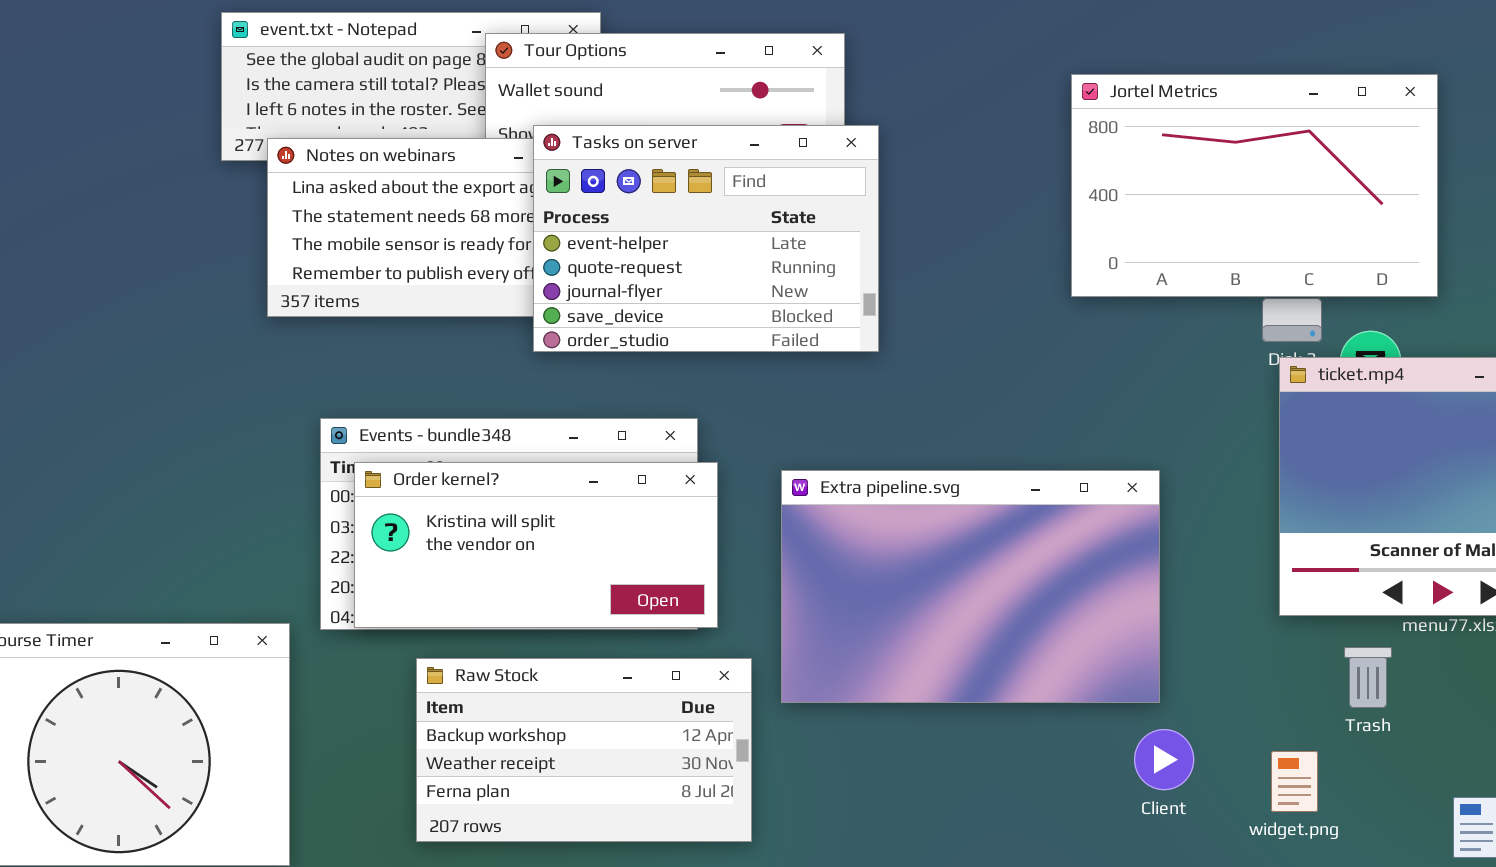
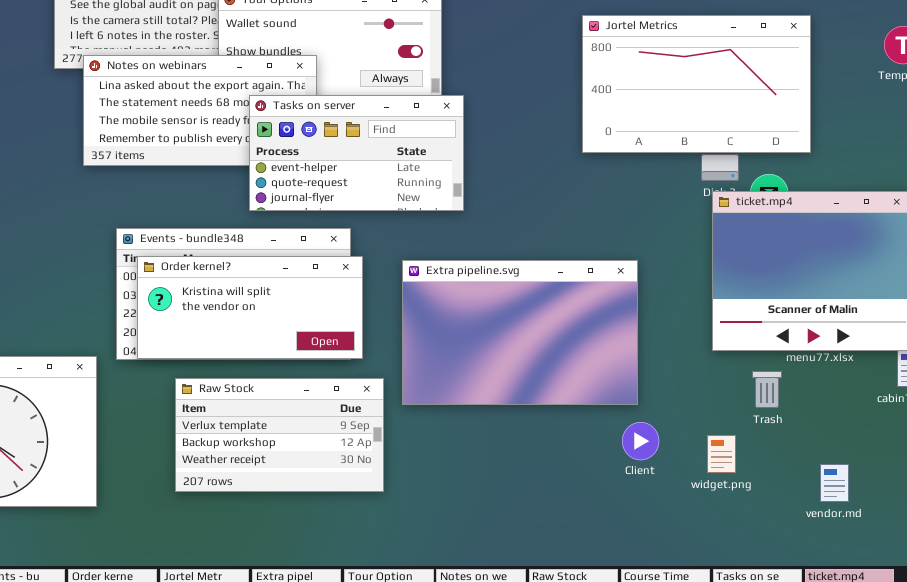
Tasks on server: [533,125,879,352] -> [249,95,464,211], moved, resized
Raw Stock: [416,658,752,842] -> [175,378,384,492], scrolled up 1 row

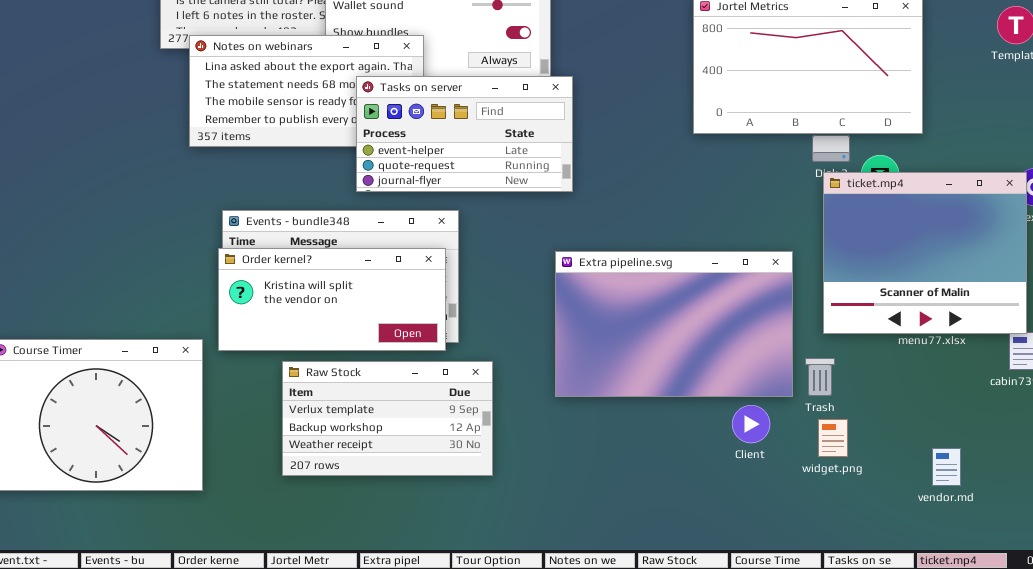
Order kernel?: [137,256,363,359] -> [218,248,446,351], moved
Extra pipeline.svg: [402,260,638,405] -> [555,251,793,397], moved
Trash: [752,371,782,408] -> [805,358,835,396], moved

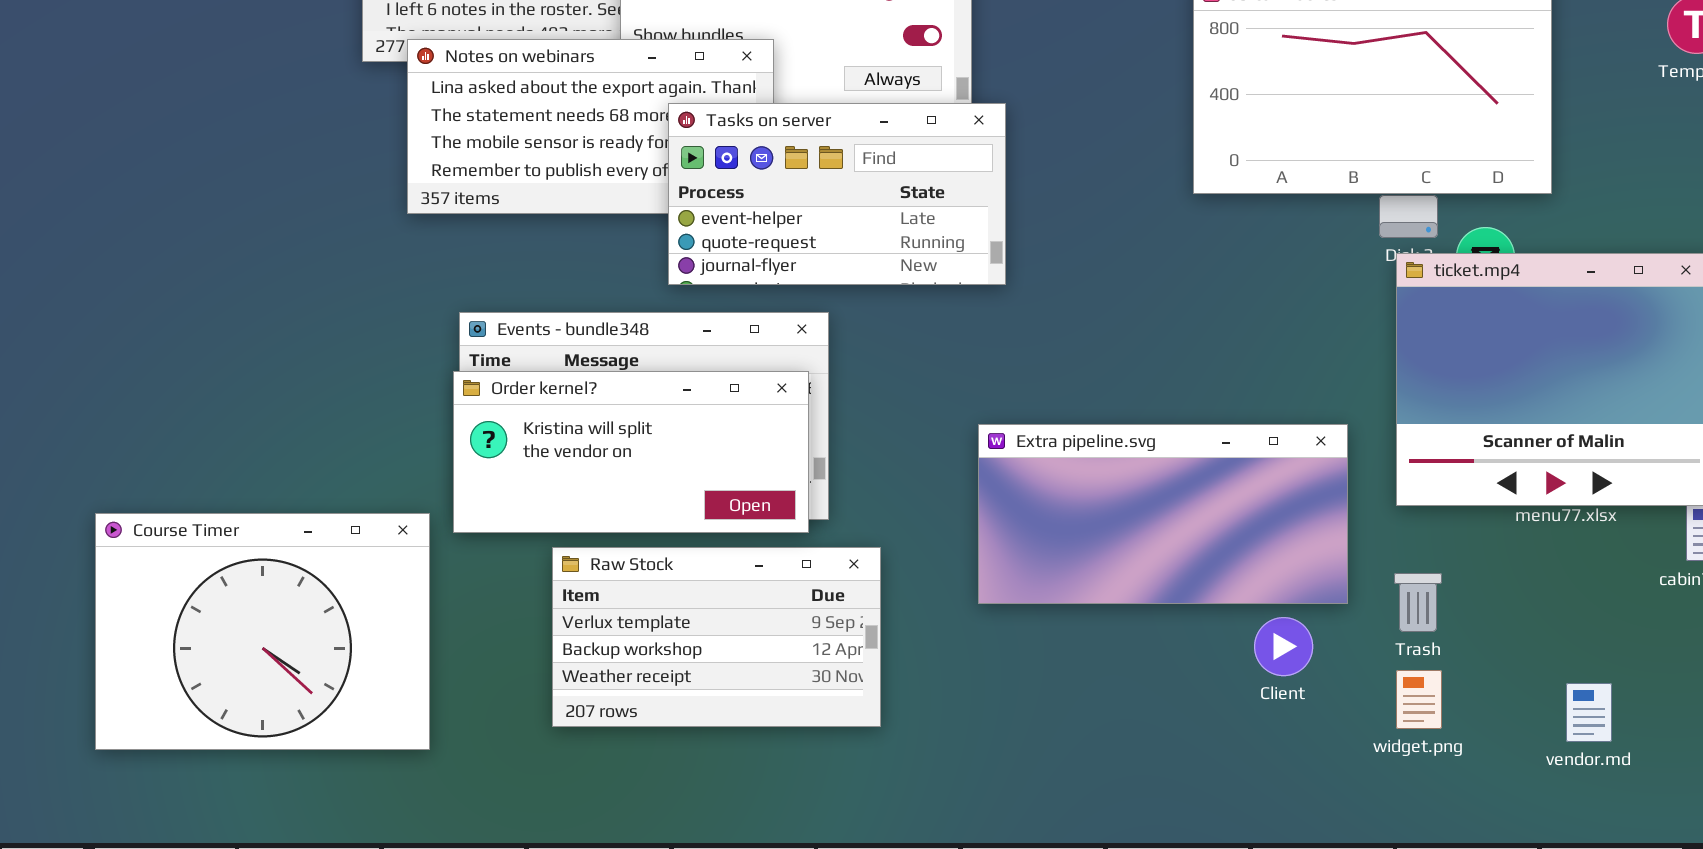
Extra pipeline.svg: [555,251,793,397] -> [978,424,1348,604], resized
Trash: [805,358,835,396] -> [1394,573,1442,632], moved
widget.png: [818,419,848,457] -> [1396,670,1442,729], moved

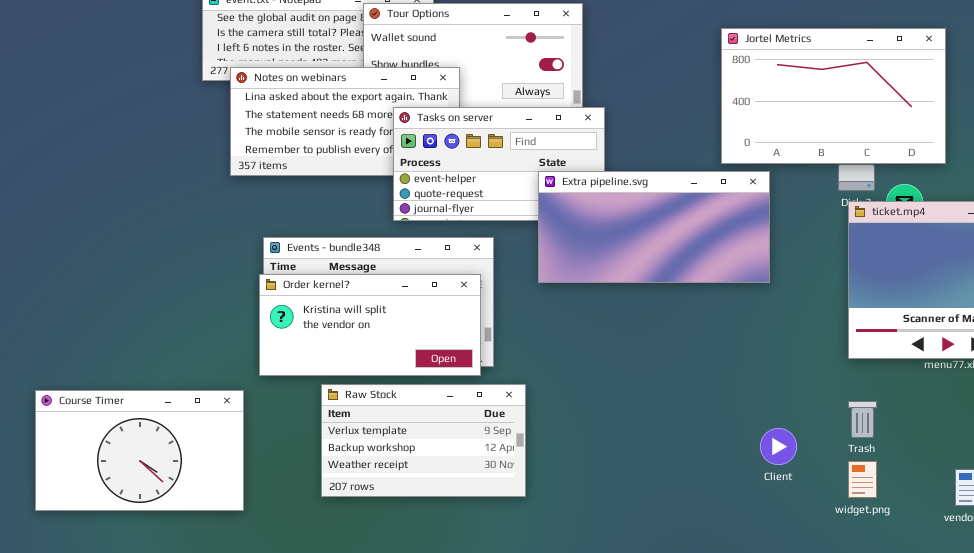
Extra pipeline.svg: [978,424,1348,604] -> [538,171,770,283], moved
Course Timer: [95,513,430,750] -> [35,390,244,511], resized

